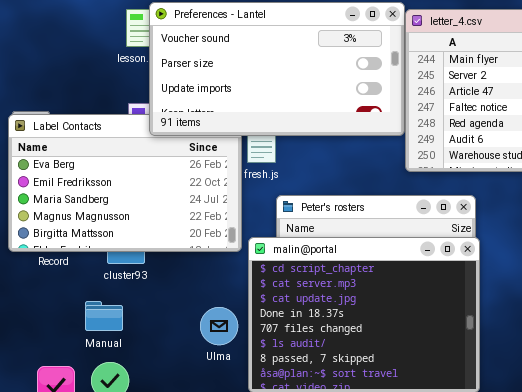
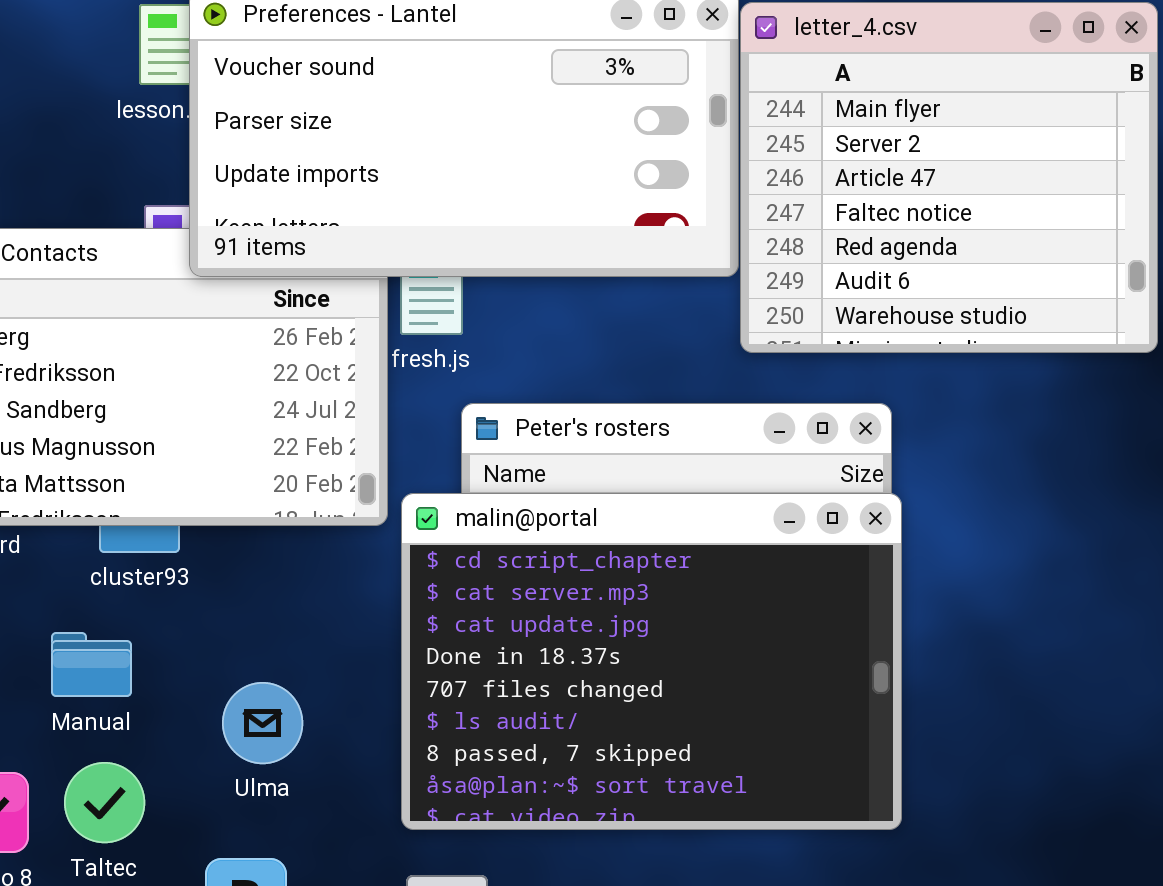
Ulma: [200,307,238,345] -> [222,682,303,764], moved

